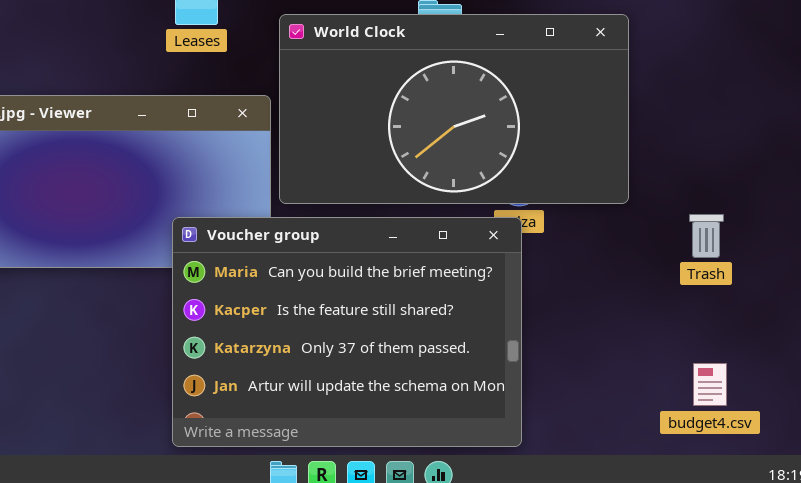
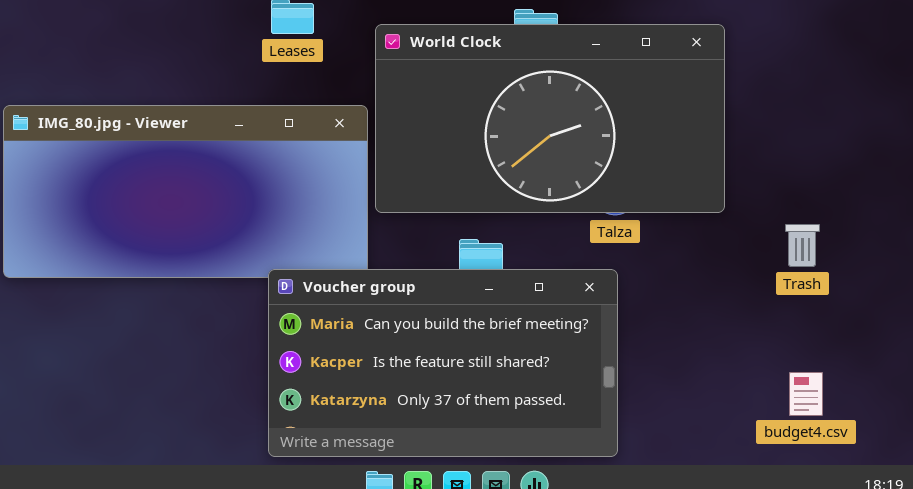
Voucher group: [172,217,522,447] -> [268,269,618,457], resized

